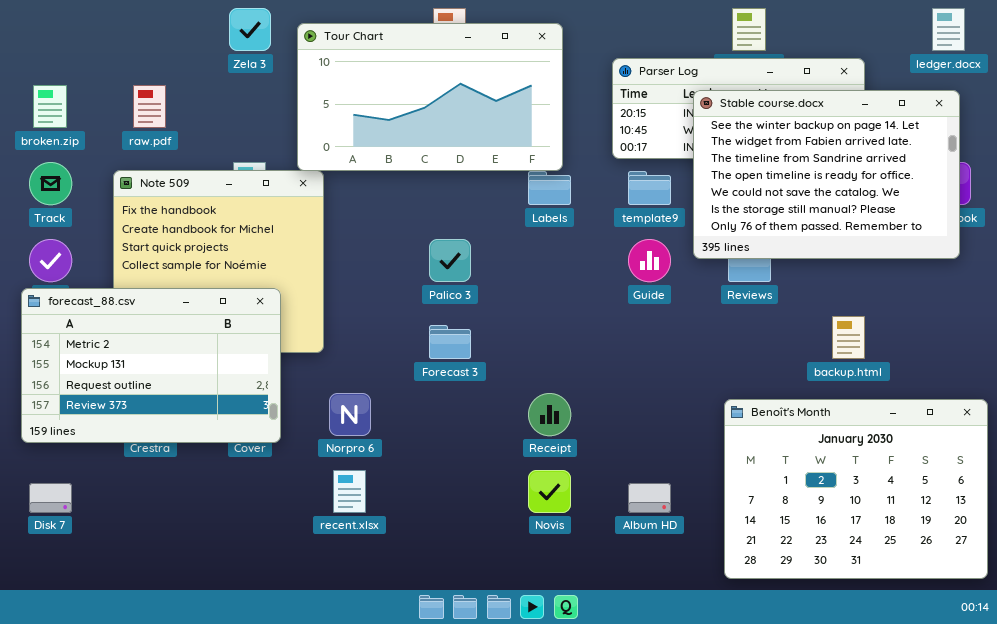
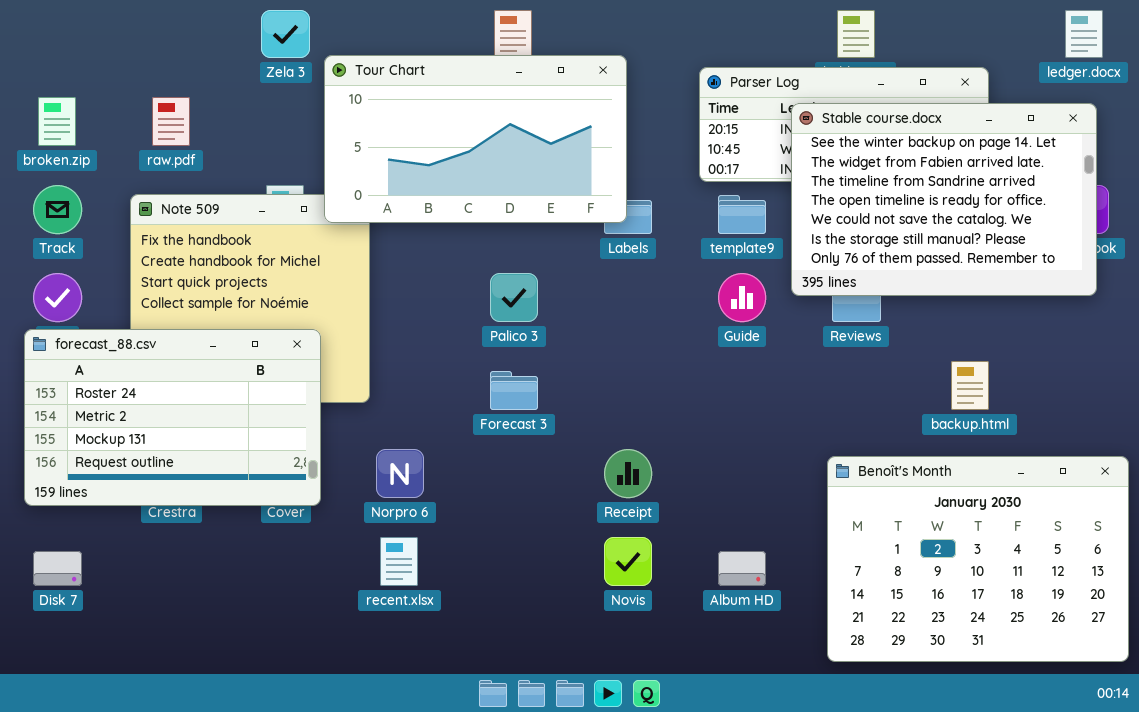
Tour Chart: [297,23,563,171] -> [324,55,627,223], moved
forecast_88.csv: [21,288,281,443] -> [24,329,321,506], scrolled up 1 row

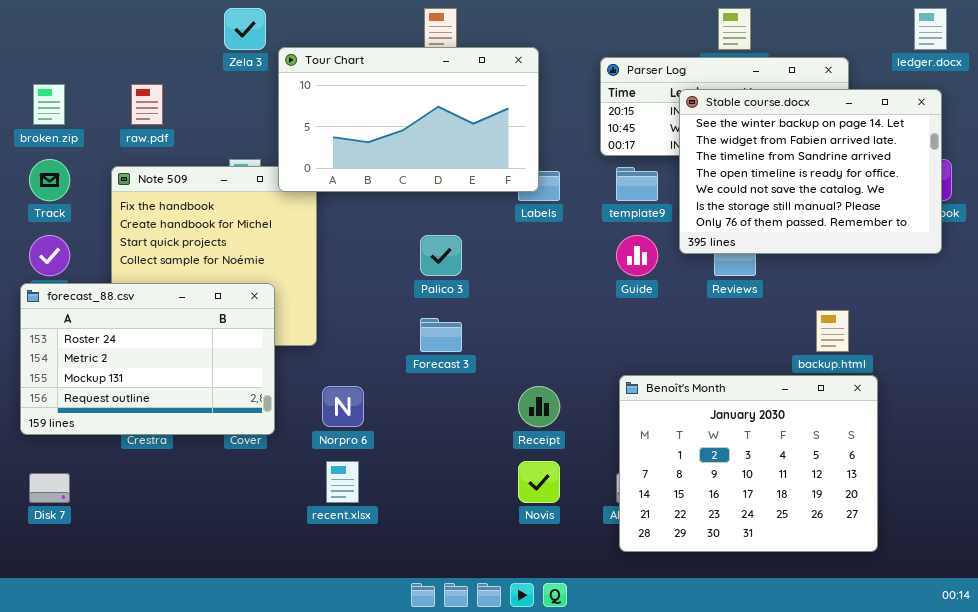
Benoît's Month: [827,456,1129,662] -> [619,375,878,552], moved

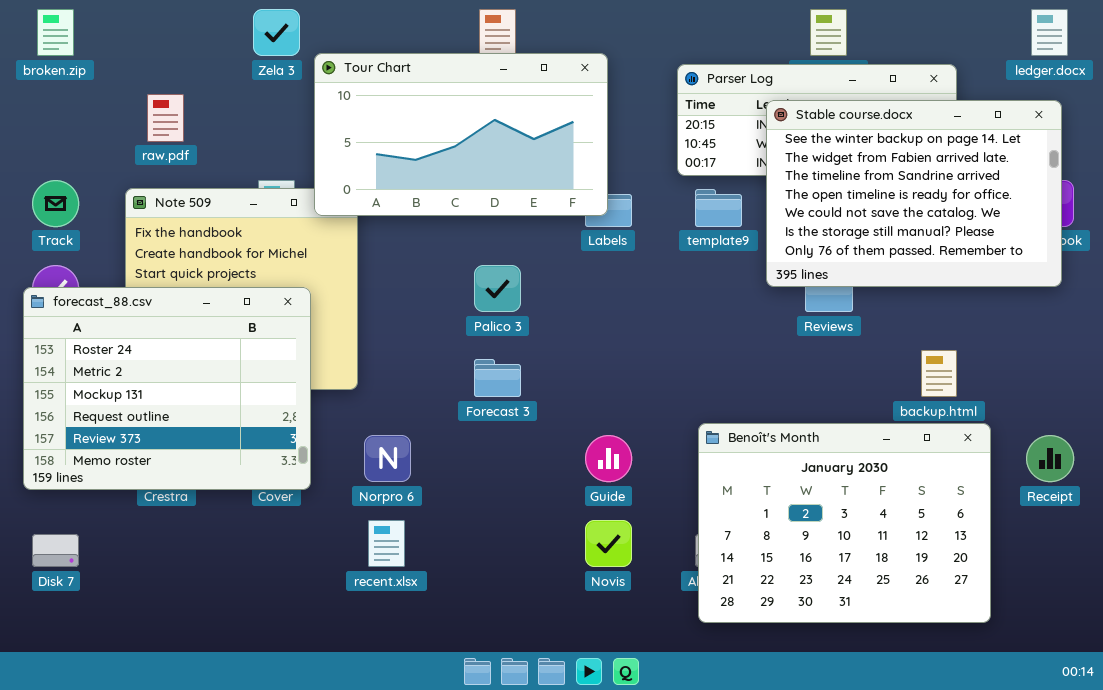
broken.zip: [33,84,65,125] -> [37,9,74,56], moved
Guide: [616,235,658,276] -> [585,435,632,482], moved
forecast_88.csv: [20,283,275,435] -> [23,287,311,490], resized
Receipt: [518,386,560,427] -> [1026,435,1074,482], moved

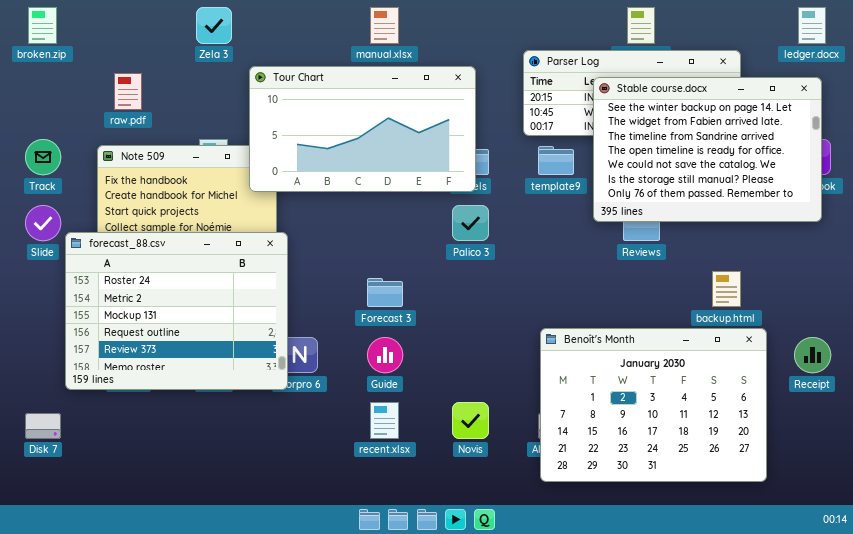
Tour Chart: [314,53,608,216] -> [249,66,476,192], moved
Palico 3: [474,265,521,312] -> [452,205,489,241], moved
forecast_88.csv: [23,287,311,490] -> [65,232,288,390], moved
Guide: [585,435,632,482] -> [367,337,403,373], moved
recent.xlsx: [368,520,405,567] -> [370,402,399,439], moved

